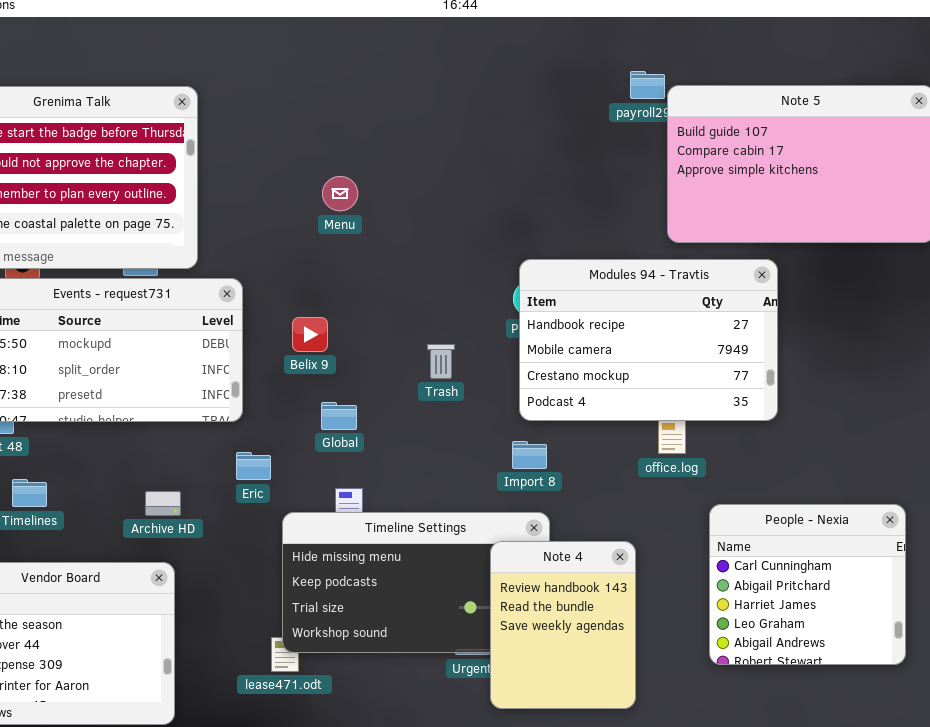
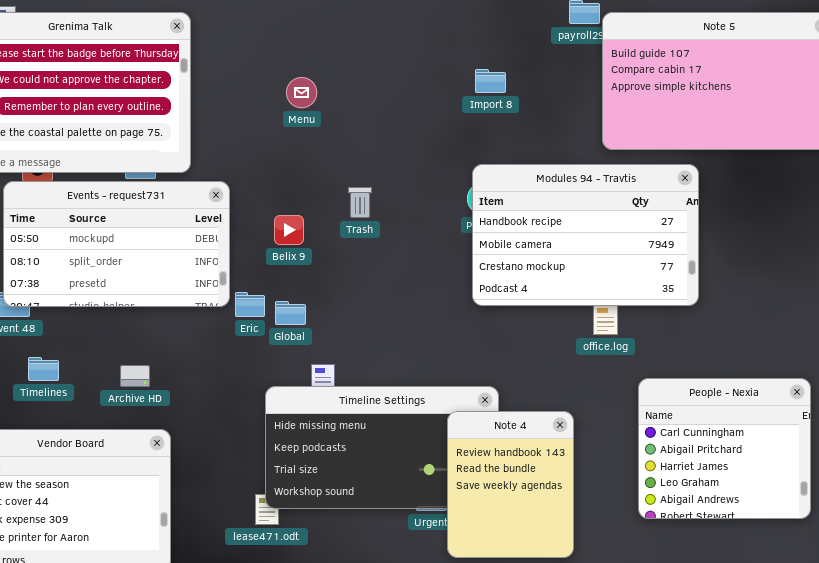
Menu: [322,176,358,211] -> [286,77,317,108], moved
Trash: [427,344,455,379] -> [348,187,372,218], moved
Global: [321,402,357,430] -> [275,301,306,325], moved
Import 8: [512,441,547,469] -> [475,69,506,93], moved
Eric: [236,452,271,480] -> [235,292,265,317], moved
Archive HD: [145,491,181,516] -> [120,365,150,387], moved

